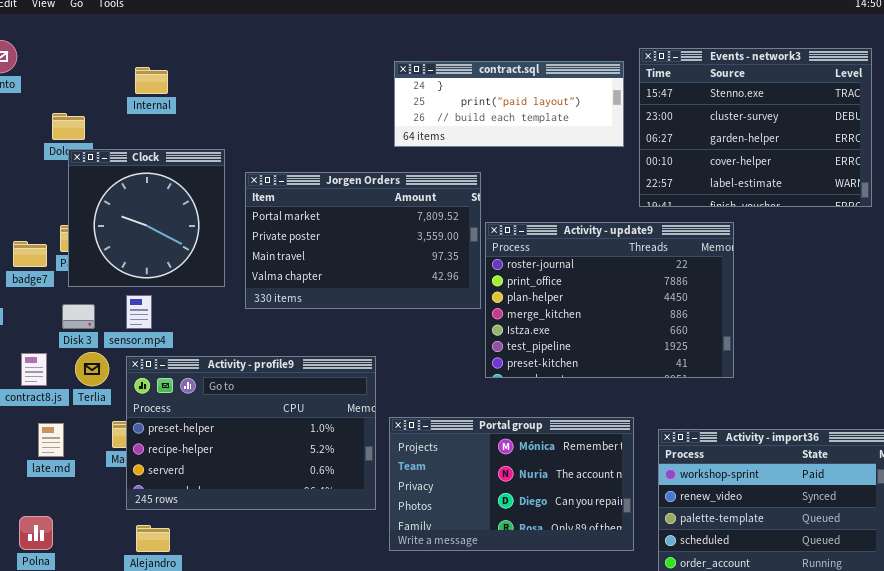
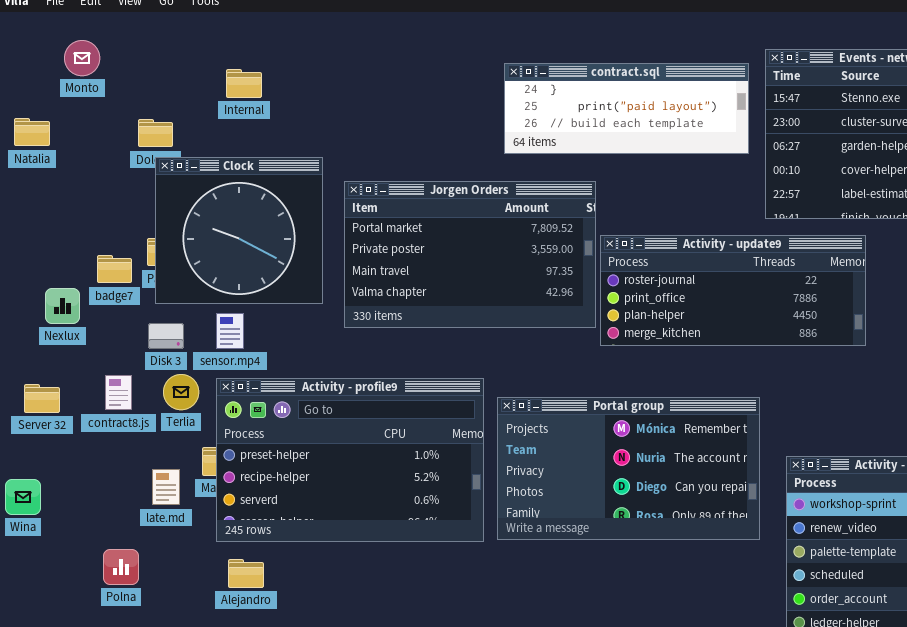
Activity - update9: [485,222,734,378] -> [600,235,866,346], resized
Portal group: [389,417,634,551] -> [497,397,760,540], moved
late.md: [38,423,64,457] -> [152,469,180,505], moved

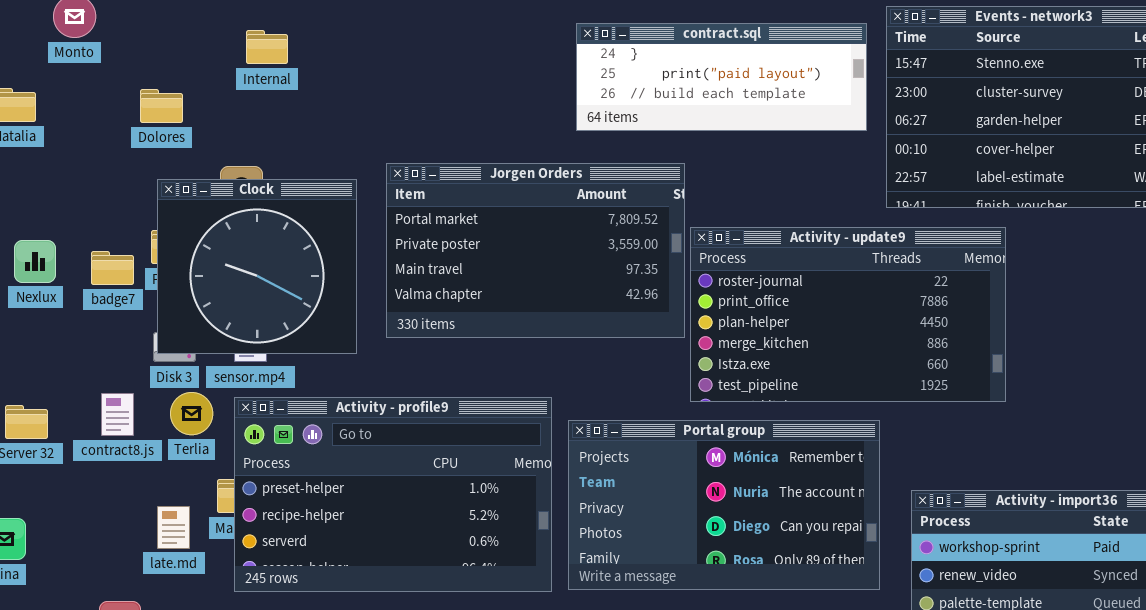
Clock: [155,157,323,304] -> [157,179,357,354], moved
Activity - update9: [600,235,866,346] -> [690,227,1006,402], resized
Nexlux: [45,288,80,324] -> [14,240,56,283], moved

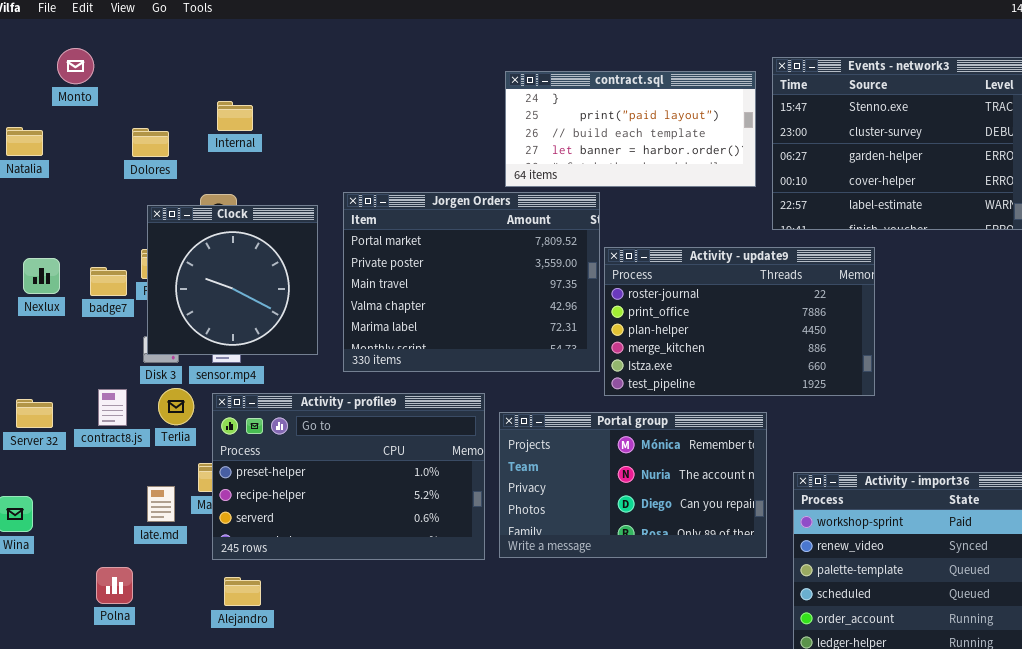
contract.sql: [576,23,867,131] -> [505,71,756,187], resized
Internal: [246,30,288,64] -> [217,101,253,131], moved
Jorgen Orders: [386,163,685,338] -> [343,192,600,372], resized

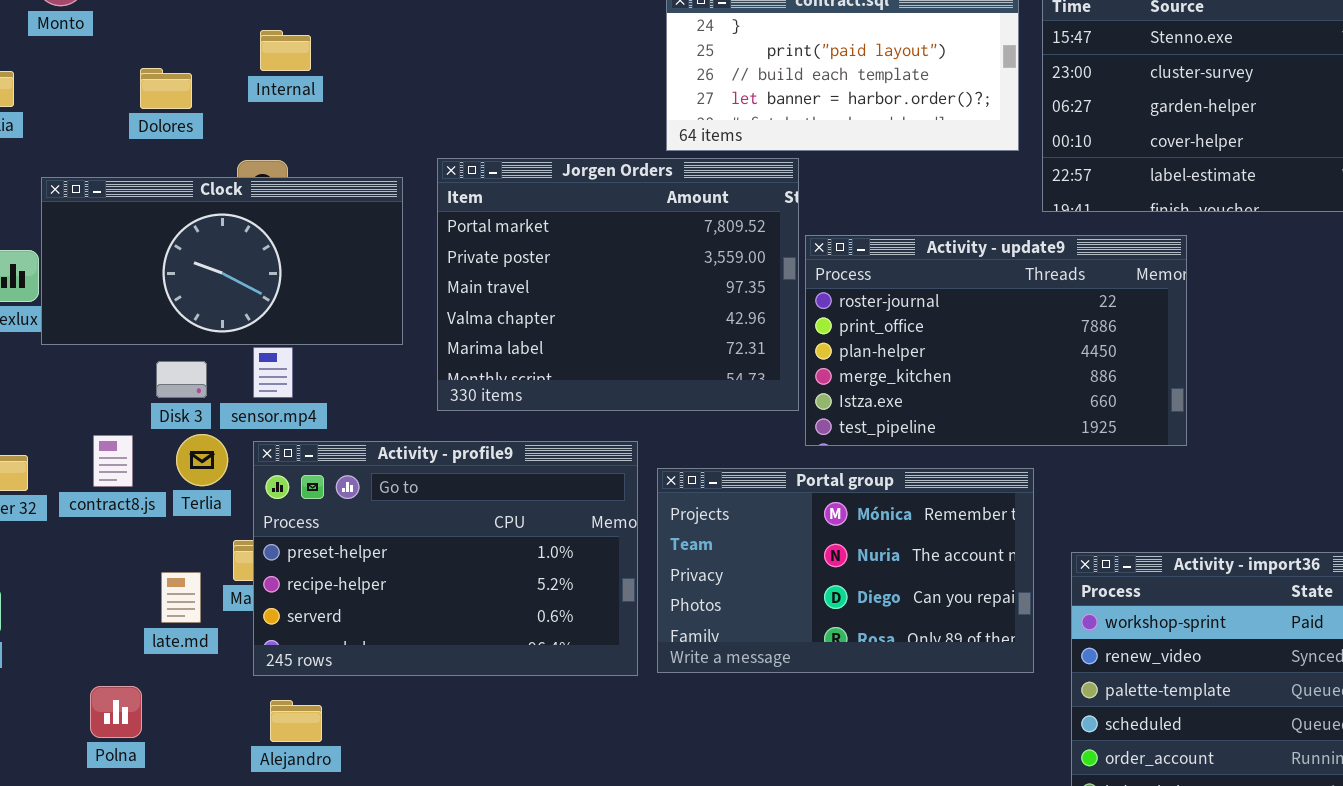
Clock: [147,205,318,355] -> [41,177,403,345], resized

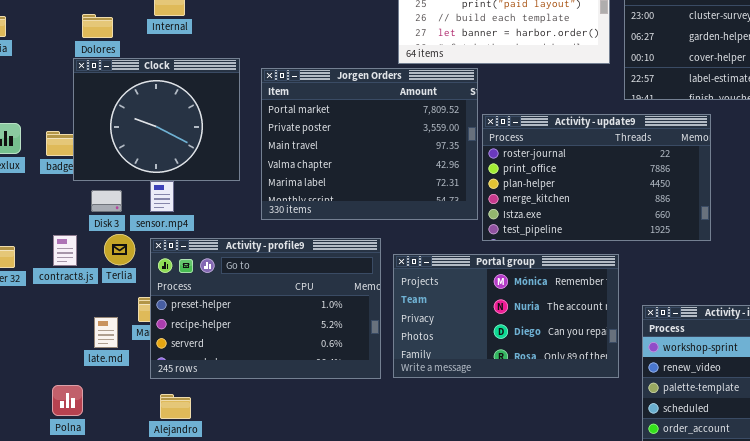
Clock: [41,177,403,345] -> [73,58,240,181], resized

